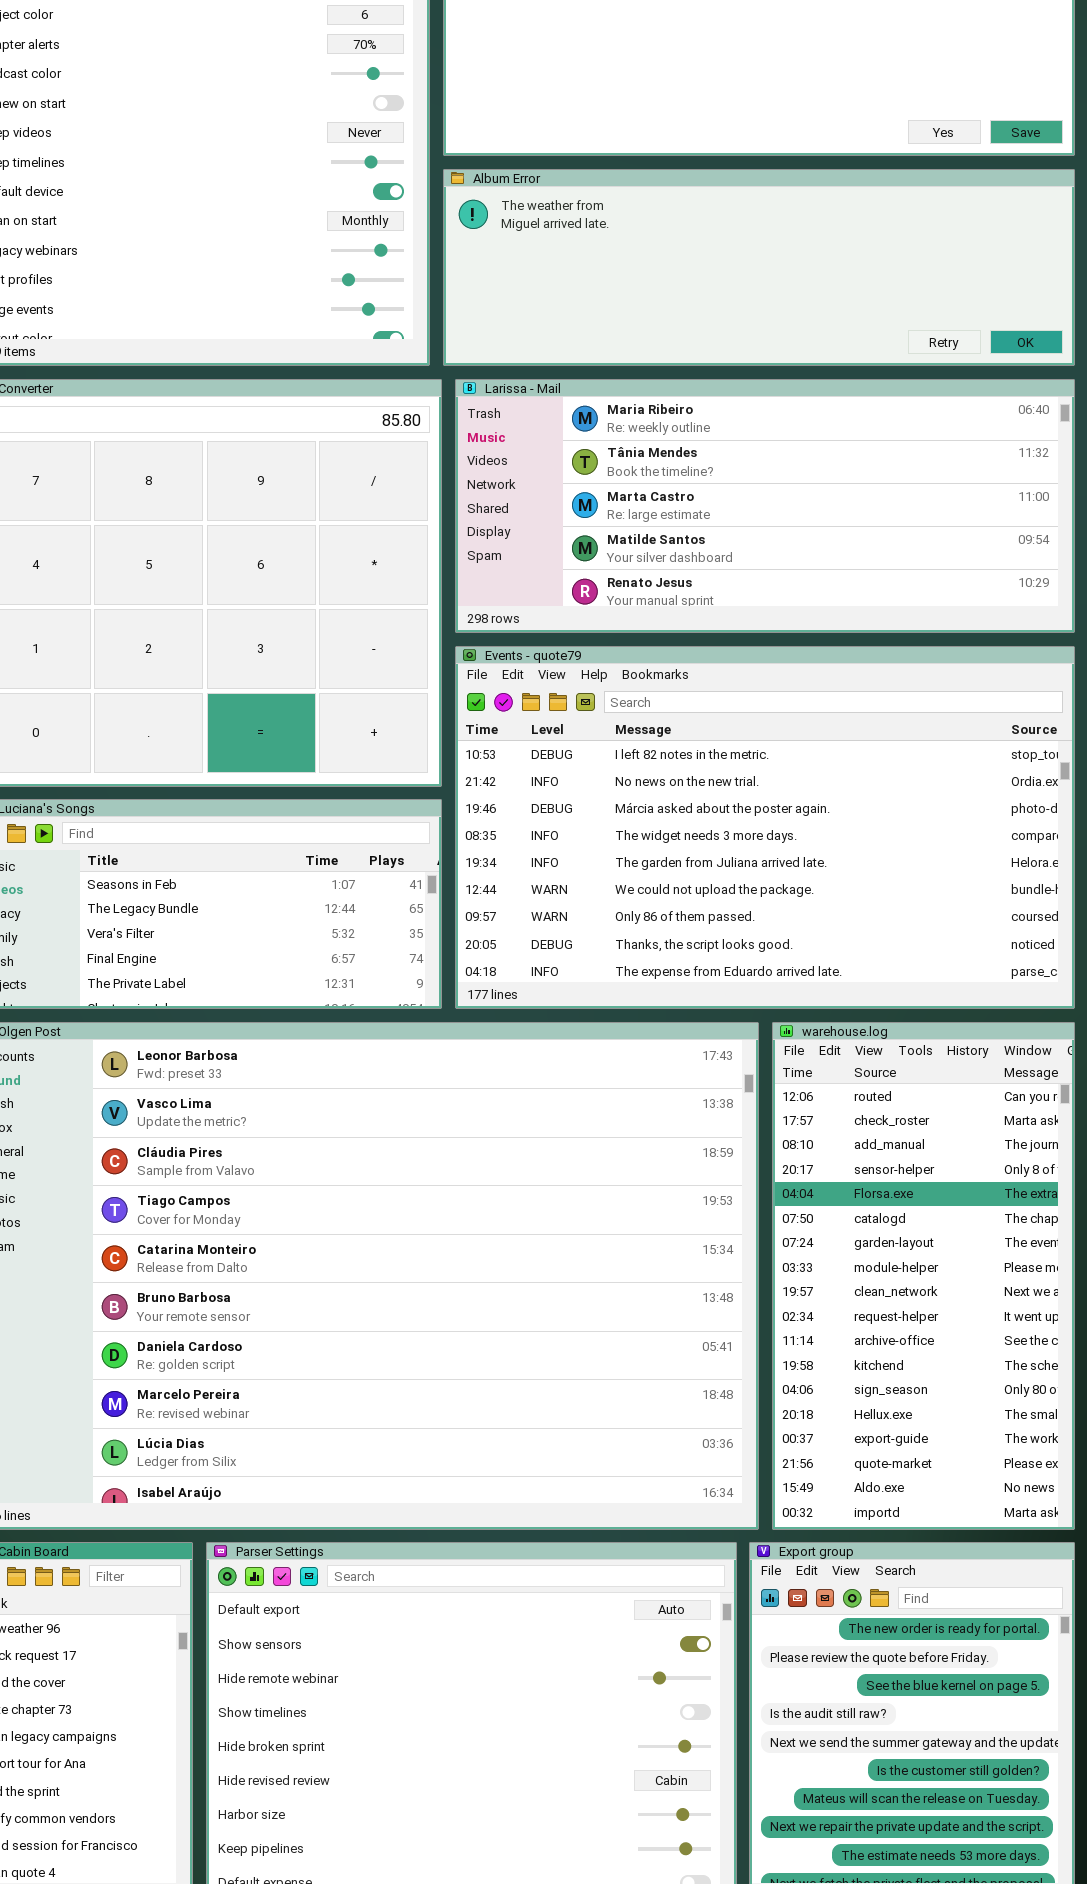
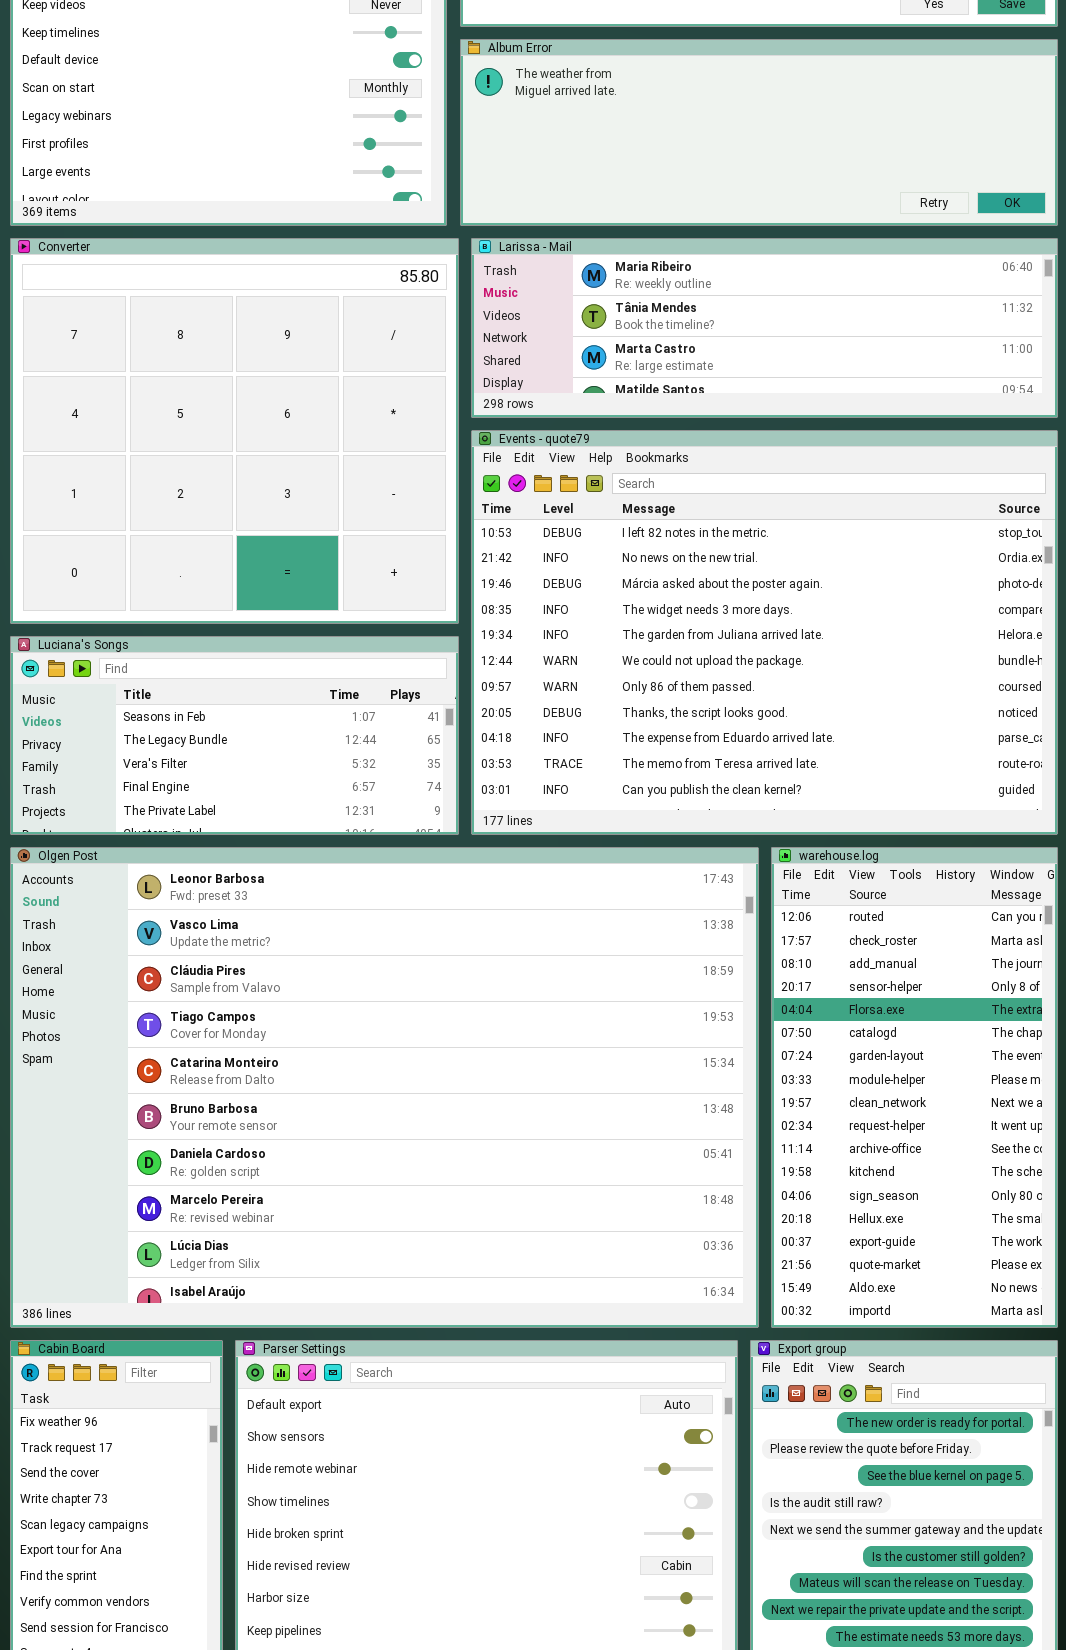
Larissa - Mail: [455,379,1075,633] -> [471,238,1058,418], resized
Events - quote79: [455,646,1075,1009] -> [471,430,1058,835], resized

